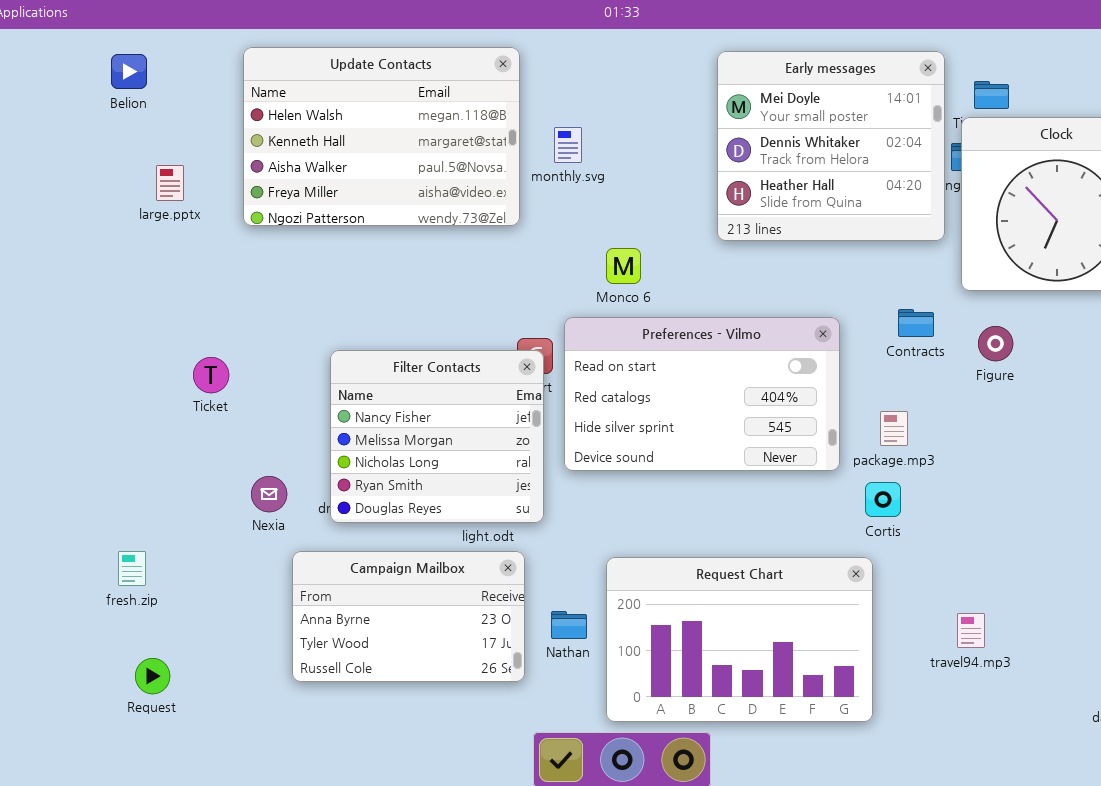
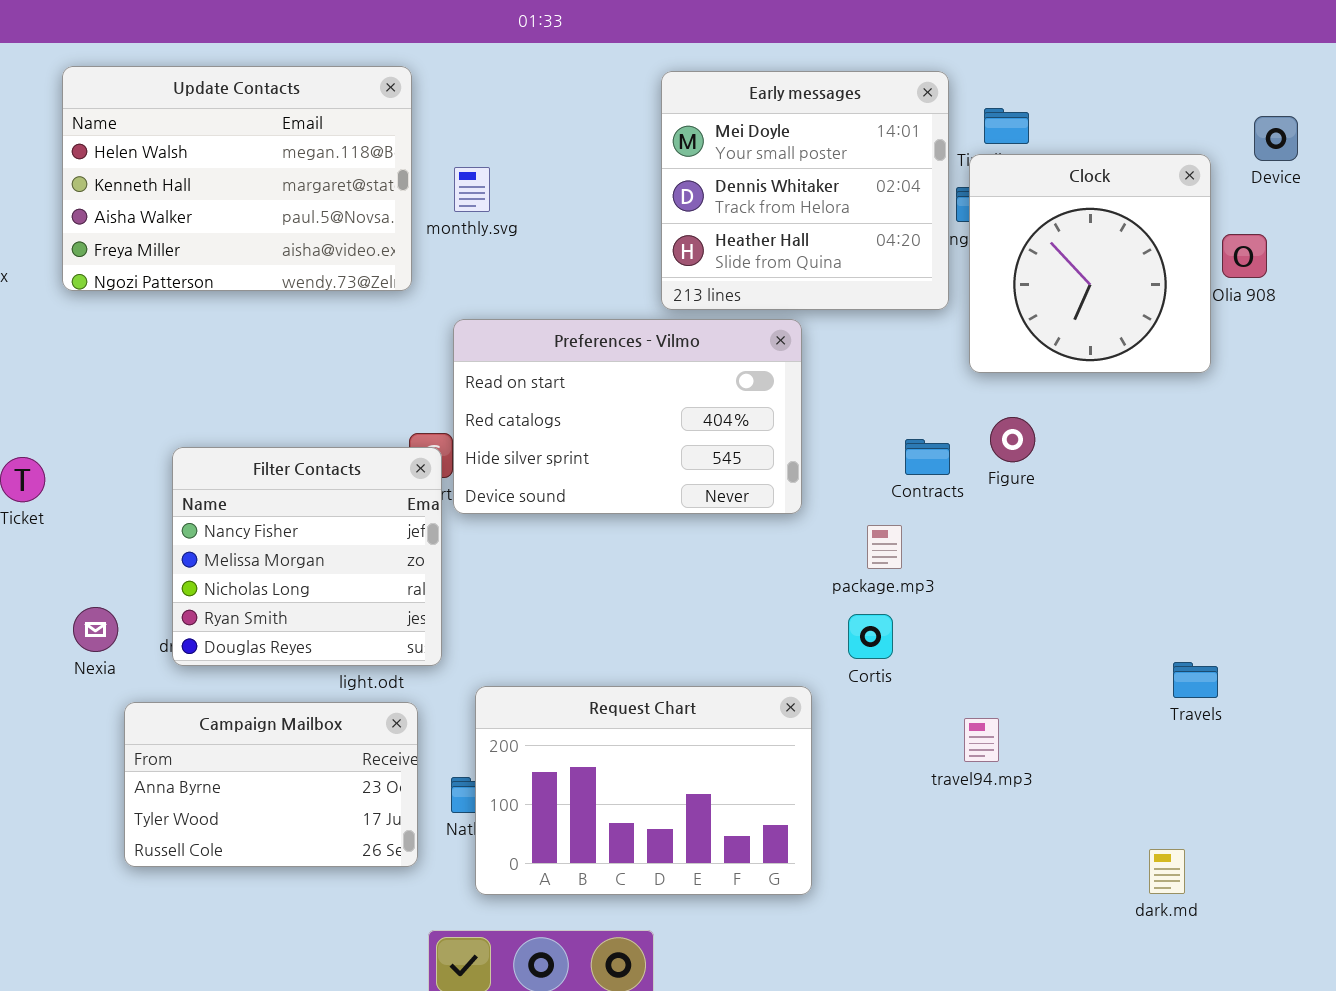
Contracts: [898,309,934,337] -> [905,439,950,475], moved
Preferences - Vilmo: [564,317,840,471] -> [453,319,802,514], moved
Request Chart: [606,557,873,722] -> [475,686,812,895], moved
travel94.mp3: [957,613,985,648] -> [964,718,999,762], moved

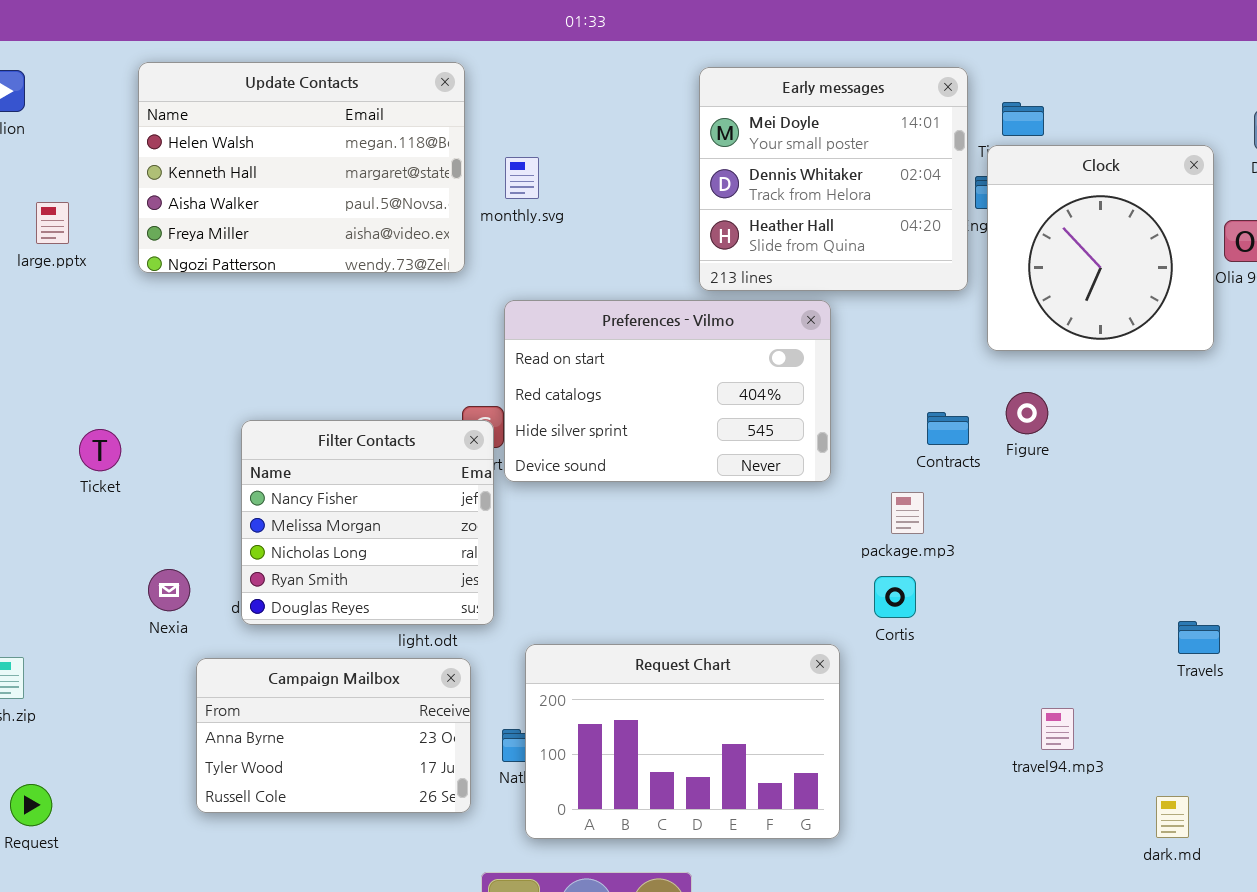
travel94.mp3: [964,718,999,762] -> [1041,708,1074,750], moved

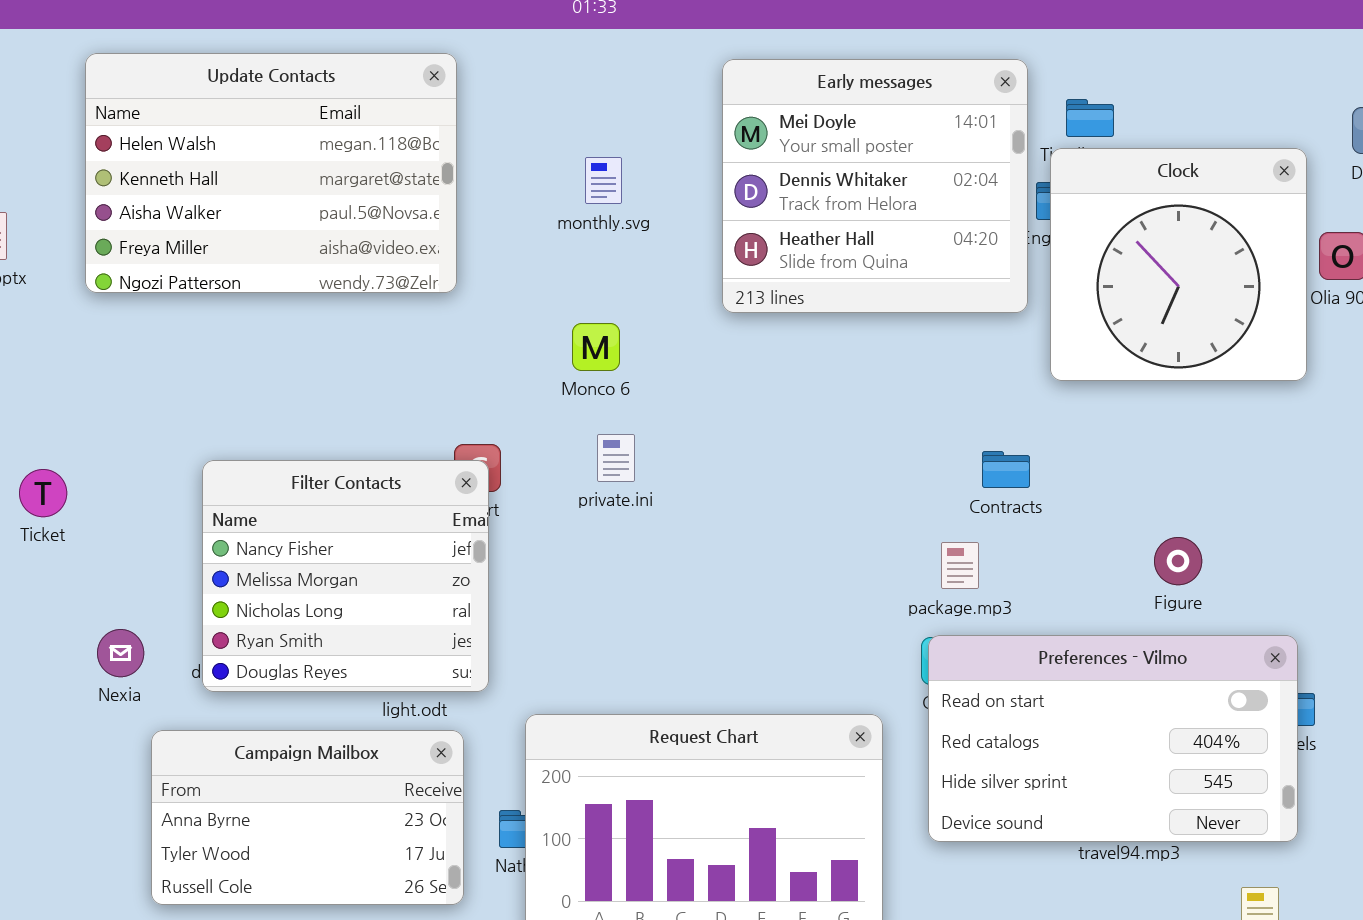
monthly.svg: [505,157,539,199] -> [585,157,622,204], moved
Preferences - Vilmo: [504,300,831,482] -> [928,635,1298,842], moved
Figure: [1006,392,1048,434] -> [1154,537,1202,585], moved

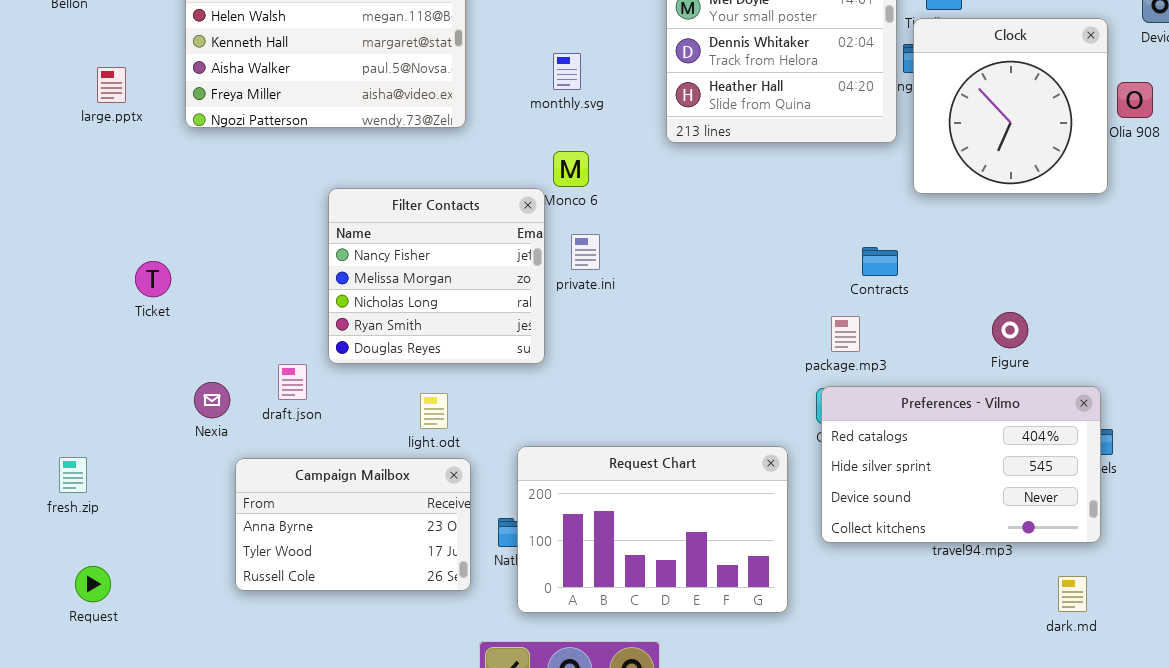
monthly.svg: [585,157,622,204] -> [553,53,581,90], moved
Filter Contacts: [202,460,489,692] -> [328,188,545,364], moved
Preferences - Vilmo: [928,635,1298,842] -> [821,386,1101,543], scrolled down 1 row

